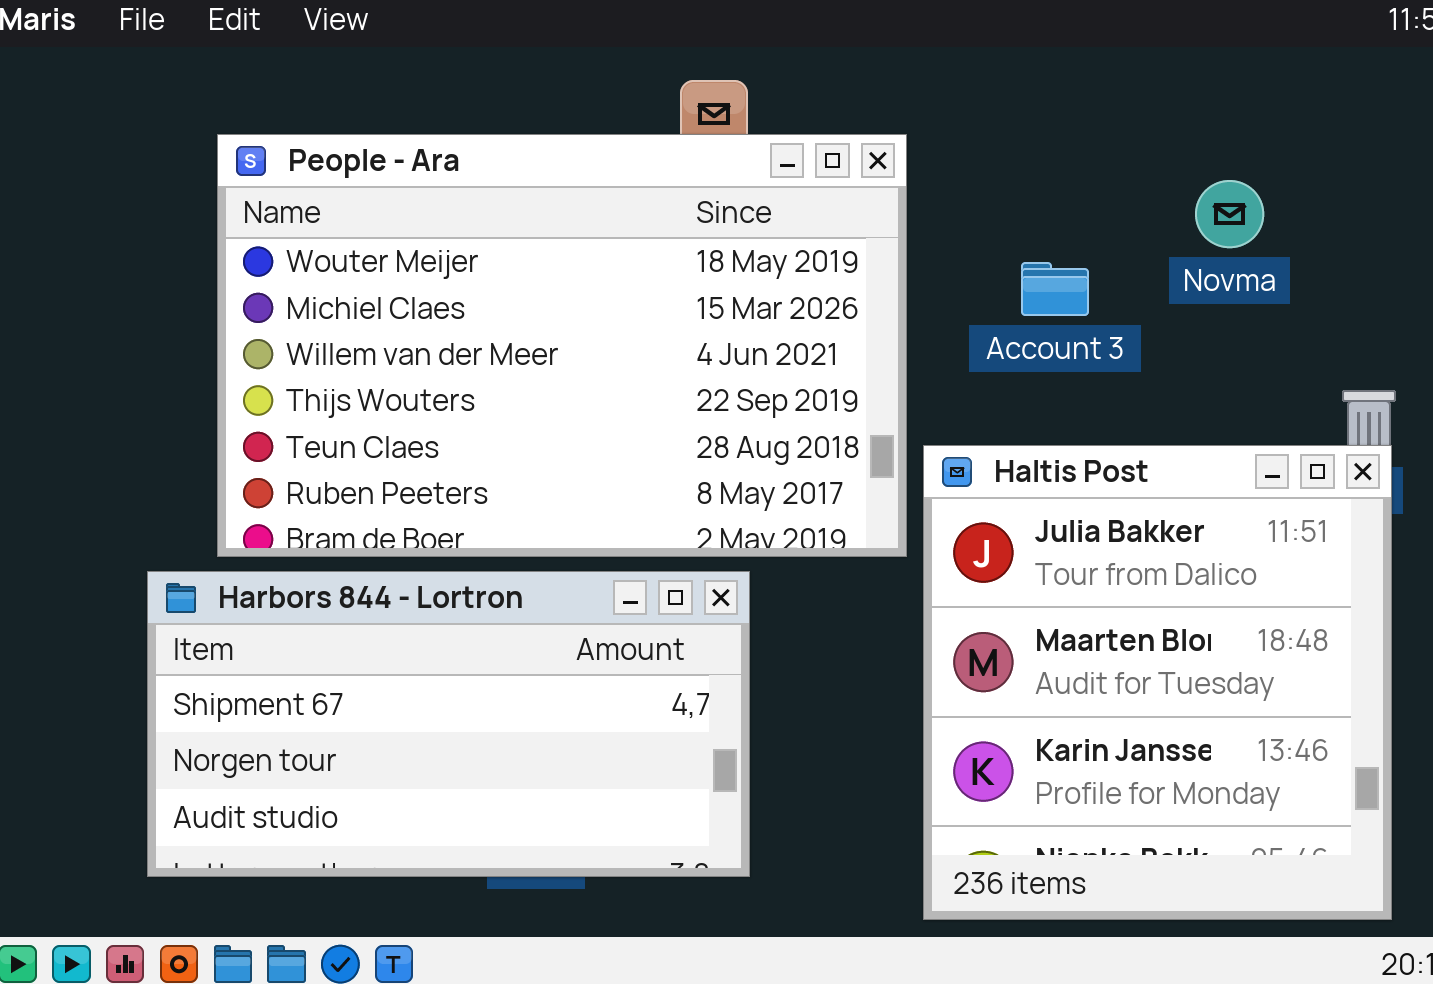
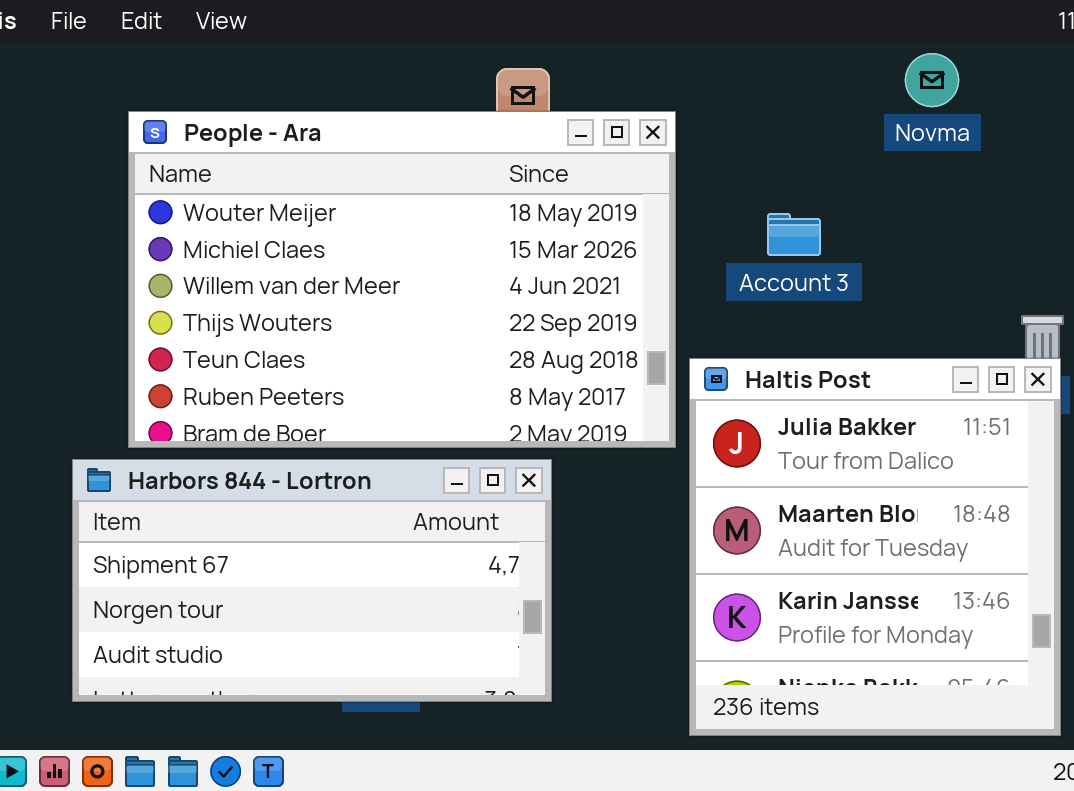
Novma: [1195,180,1264,248] -> [905,53,959,107], moved

